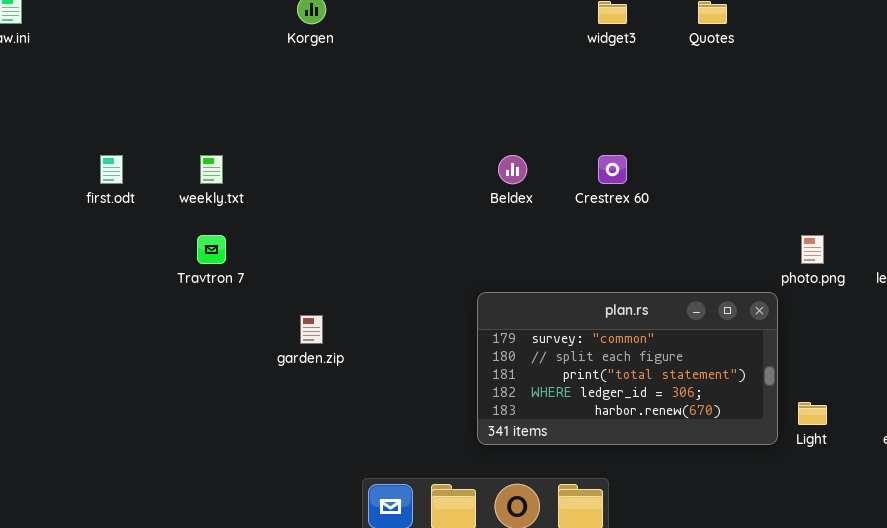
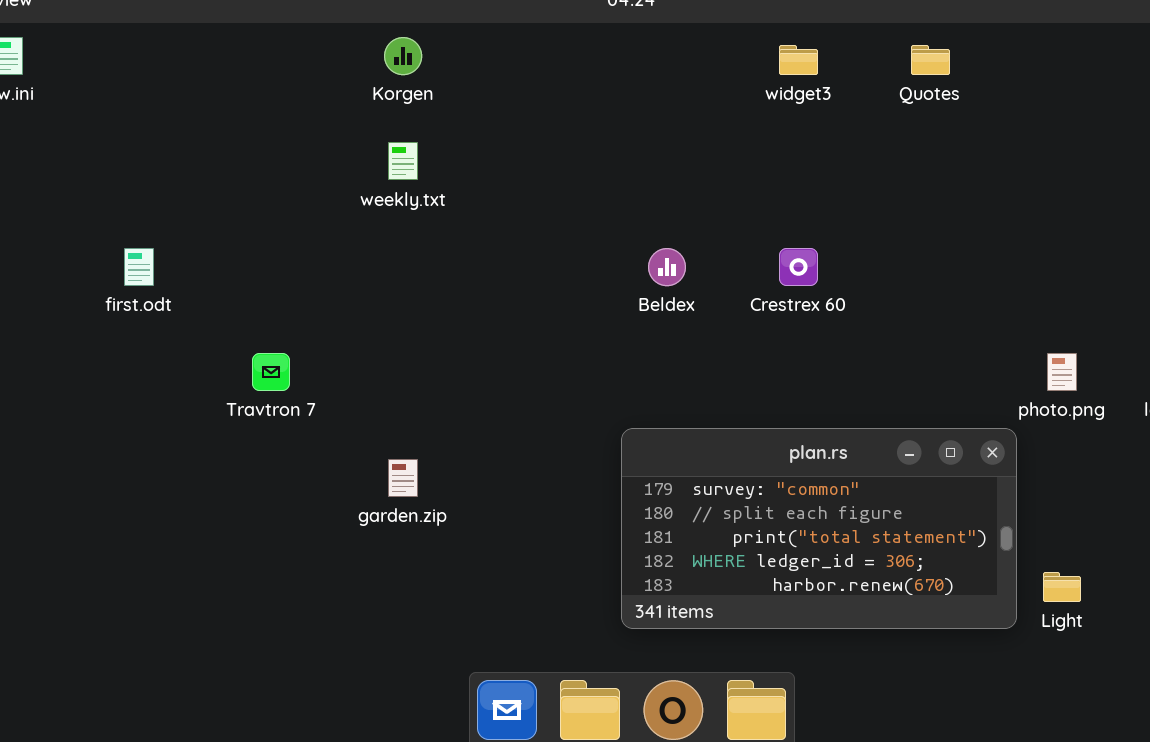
weekly.txt: [200,155,223,184] -> [388,142,418,180], moved

